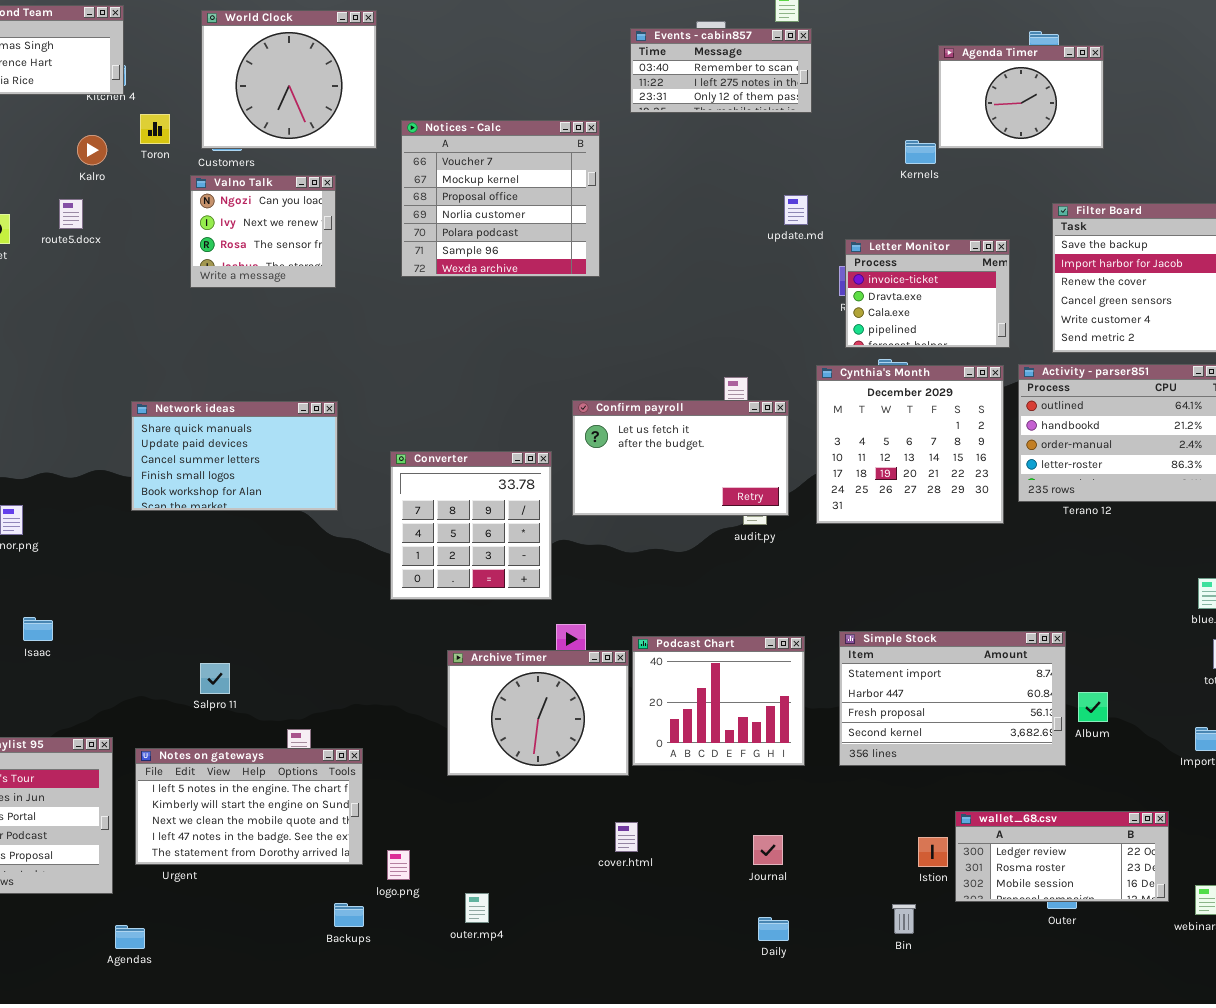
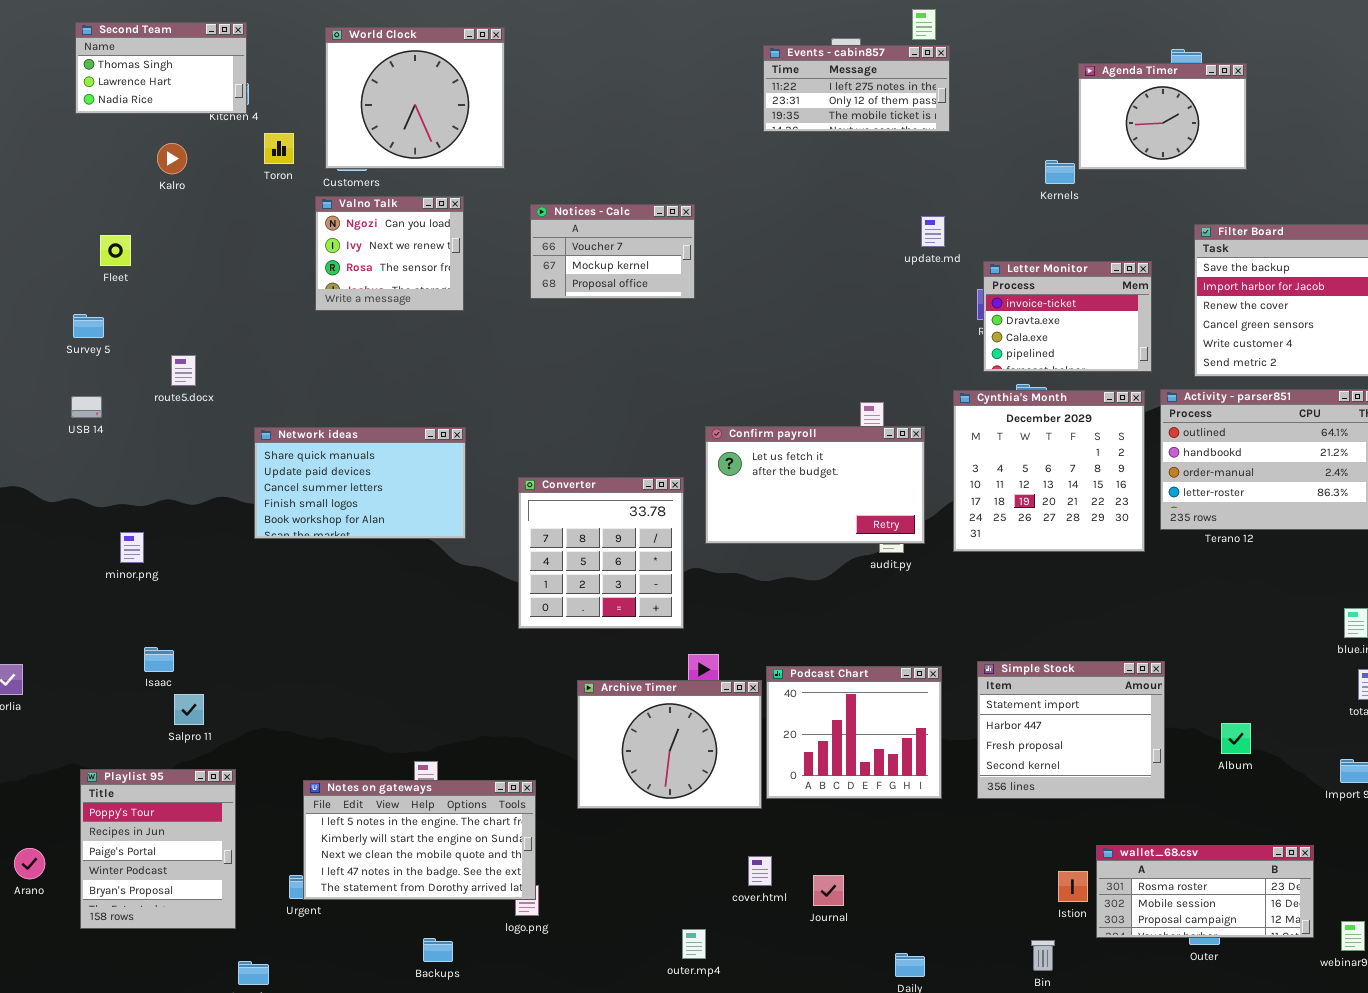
Events - cabin857: [630,28,812,113] -> [763,45,950,132], scrolled down 1 row
Notices - Calc: [401,120,600,277] -> [530,204,695,299], resized
Kalro: [77,135,107,165] -> [157,143,187,174], moved
route5.docx: [59,199,83,229] -> [171,355,196,386], moved
Simple Stock: [839,631,1066,766] -> [977,661,1165,799], resized
Salpro 11: [200,663,230,694] -> [174,694,204,725], moved
Notes on gateways: [135,748,363,865] -> [303,780,536,900], moved
wallet_68.csv: [955,811,1169,902] -> [1096,845,1314,938], scrolled down 1 row
Journal: [753,835,783,865] -> [813,875,844,906], moved
outer.mp4: [465,893,489,923] -> [682,929,706,959], moved
Backups: [334,903,364,927] -> [423,938,453,962], moved

